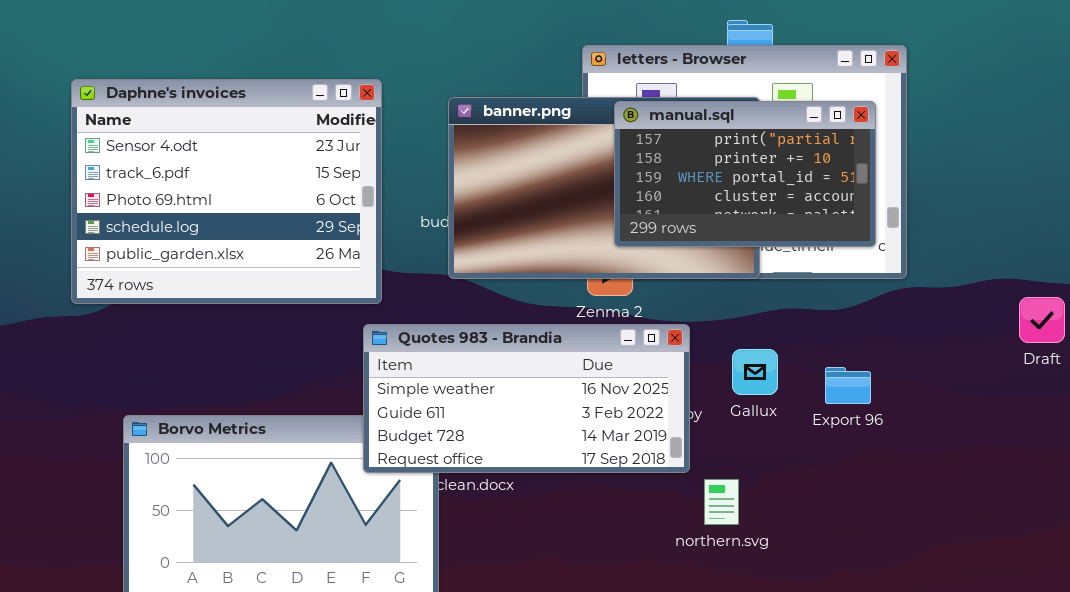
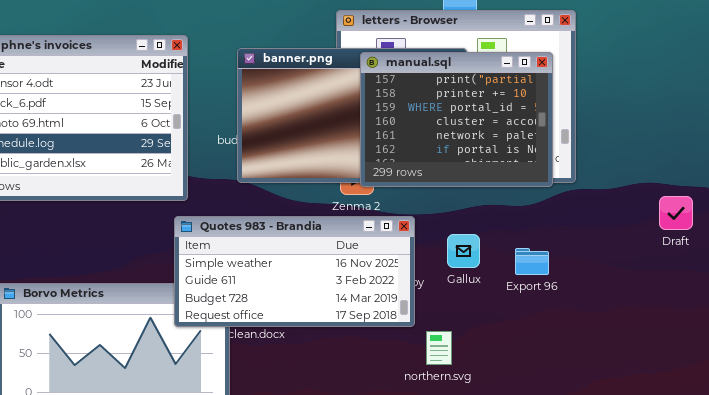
manual.sql: [614,101,876,247] -> [360,52,553,187], resized

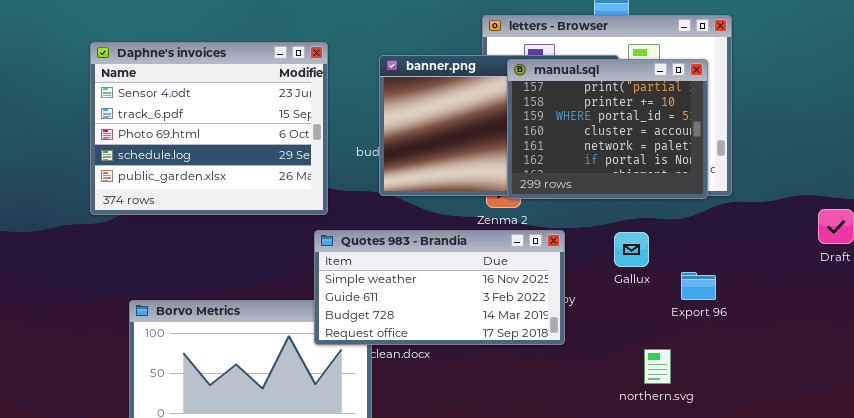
Gallux: [447,234,480,268] -> [614,232,649,267], moved
Export 96: [515,248,549,275] -> [681,272,716,300], moved
northern.svg: [426,331,452,365] -> [644,349,671,384], moved

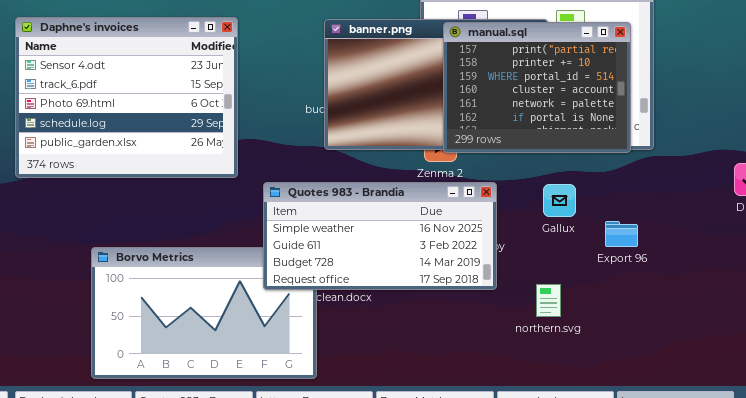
Daphne's invoices: [90,42,328,215] -> [15,17,238,178], moved
northern.svg: [644,349,671,384] -> [536,284,561,317], moved

